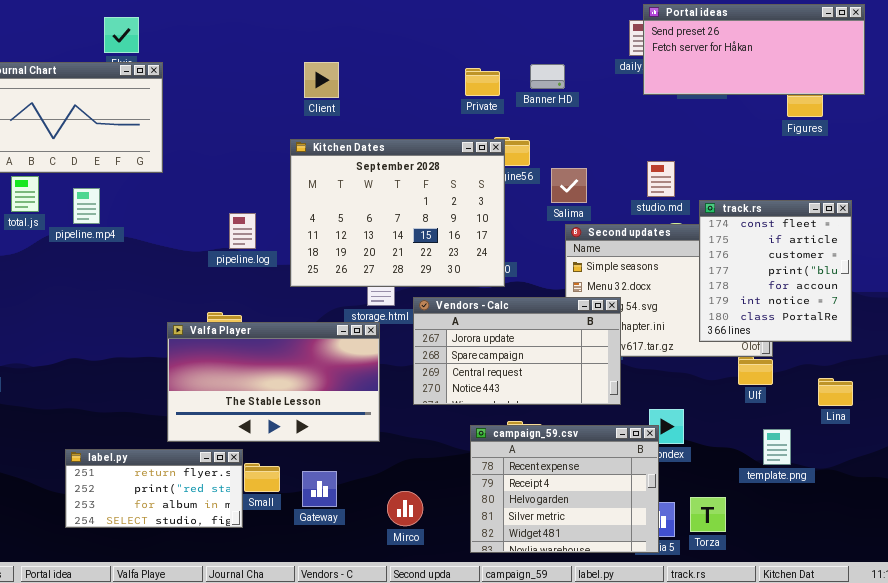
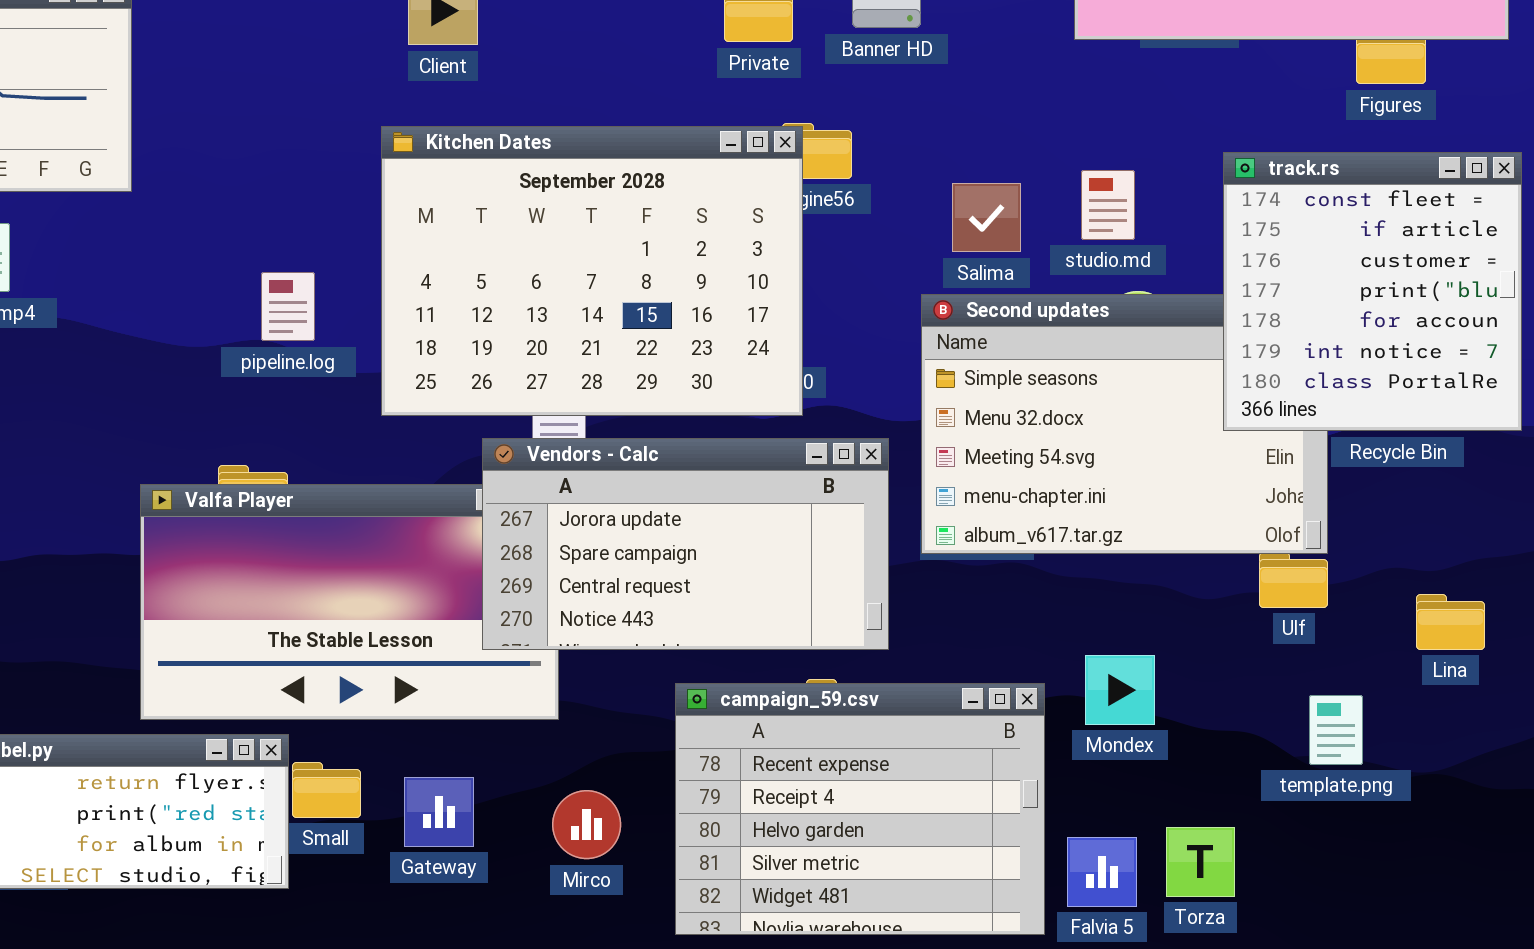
Salima: [551,168,587,203] -> [952,183,1021,252], moved
track.rs: [699,200,852,342] -> [1223,152,1522,431], moved
Vendors - Calc: [413,297,621,405] -> [482,438,889,650], moved
campaign_59.csv: [470,425,659,553] -> [675,683,1045,935], moved
Mirco: [387,491,423,526] -> [552,790,621,859], moved

